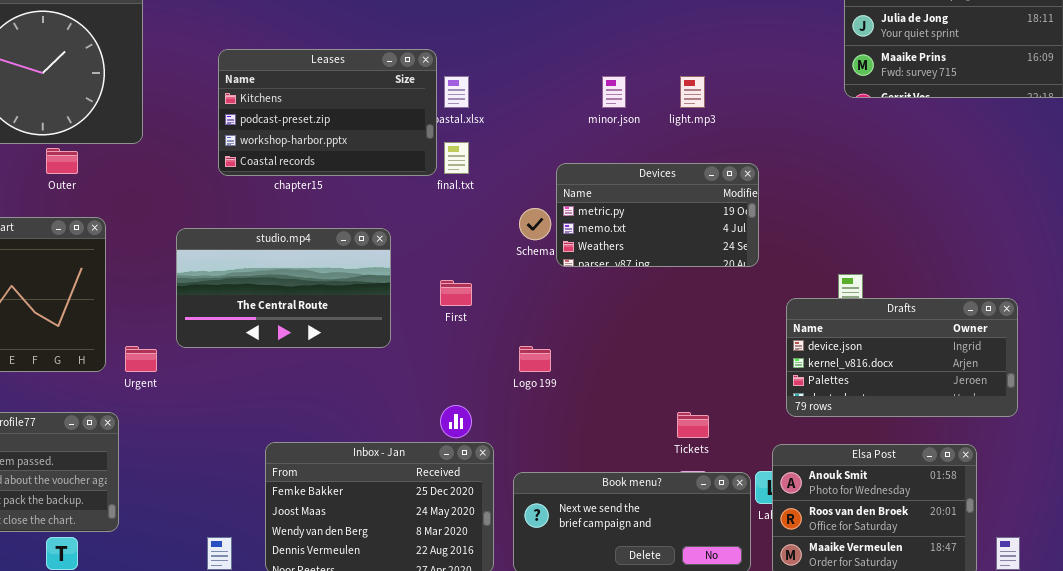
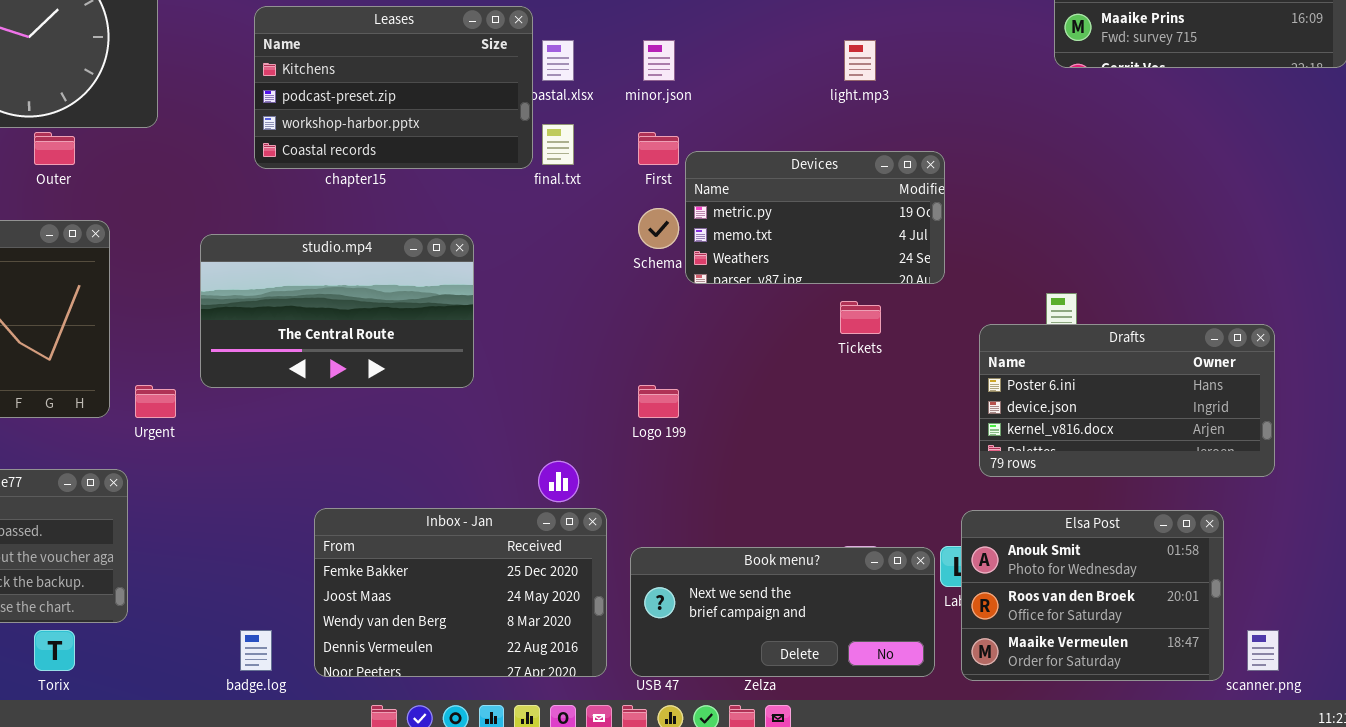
minor.json: [602,76,626,108] -> [643,40,675,81], moved
First: [440,280,472,306] -> [638,132,679,165], moved
Drafts: [786,298,1018,417] -> [979,324,1275,477], scrolled up 1 row
Tickets: [677,412,709,438] -> [840,301,881,334], moved

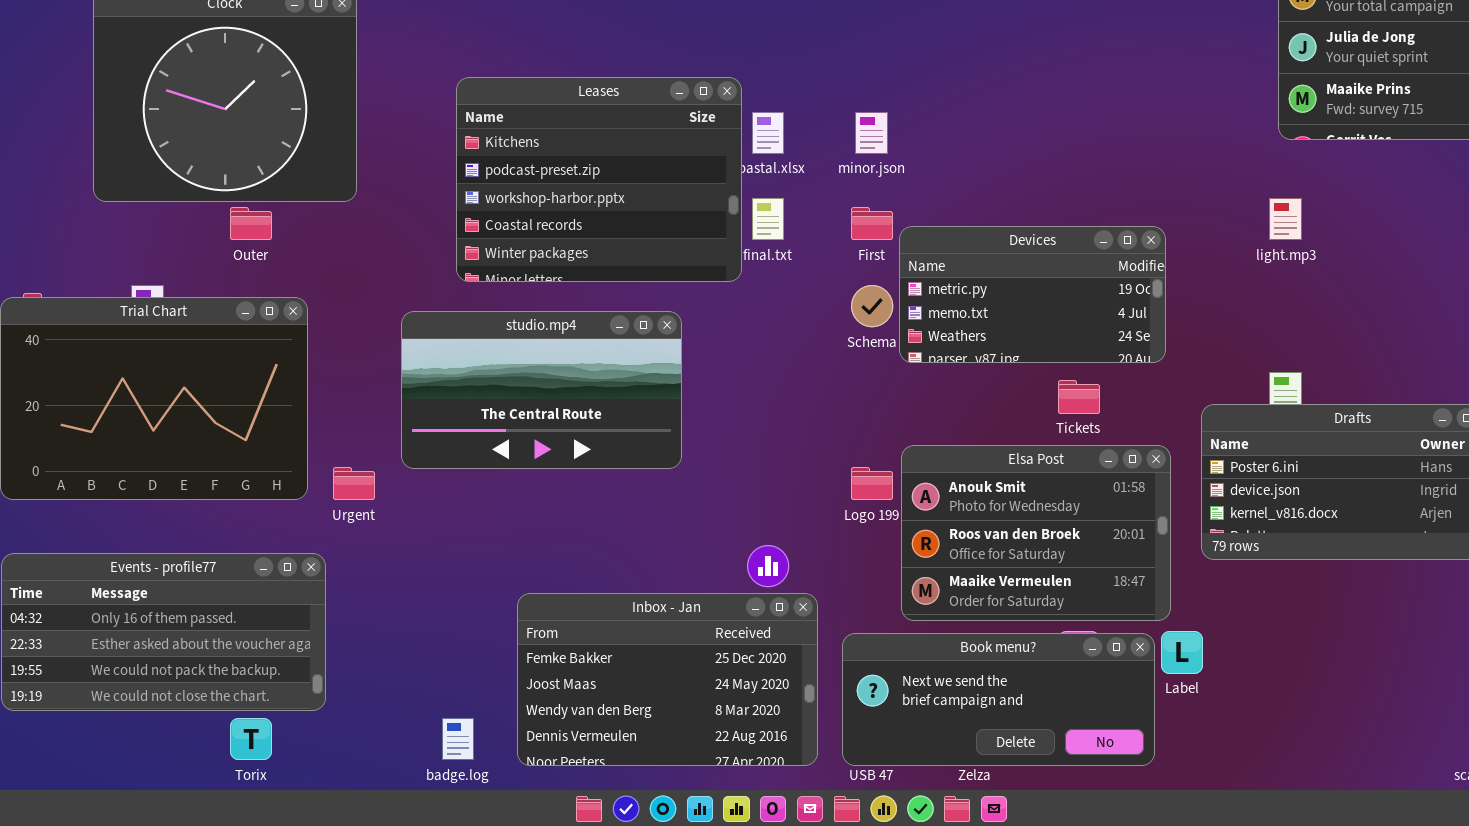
Leases: [254,6,533,169] -> [456,77,742,282], resized
light.mp3: [844,40,876,81] -> [1269,198,1302,240], moved
Elsa Post: [961,510,1224,681] -> [901,445,1171,621], moved

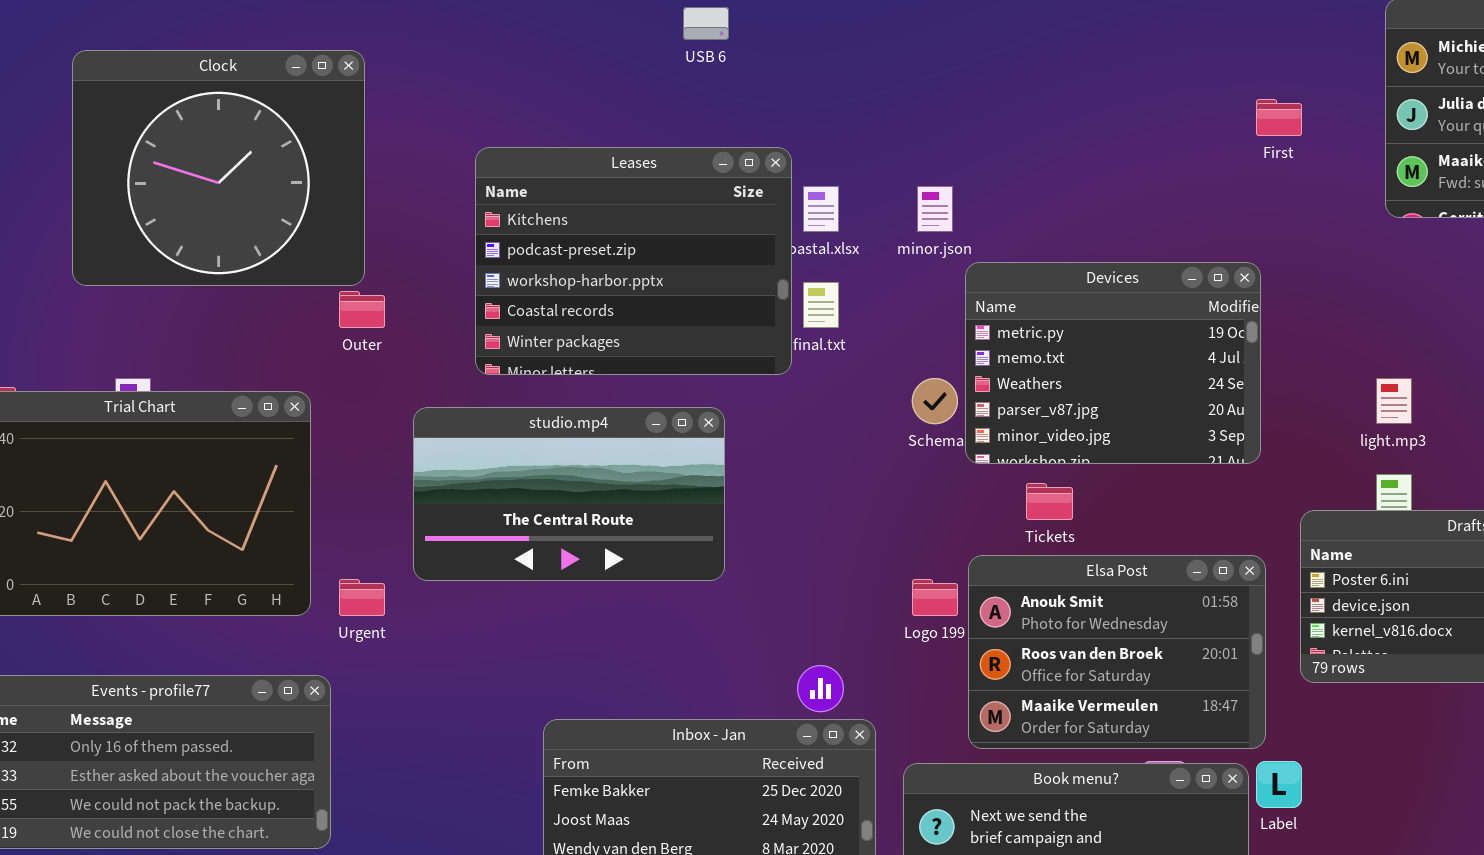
light.mp3: [1269,198,1302,240] -> [1376,378,1412,424], moved
Outer: [230,207,272,240] -> [339,291,385,328], moved
First: [851,207,893,240] -> [1256,99,1302,136], moved
Devices: [899,226,1166,363] -> [965,262,1261,464], resized
Tickets: [1058,380,1100,414] -> [1026,483,1073,520], moved

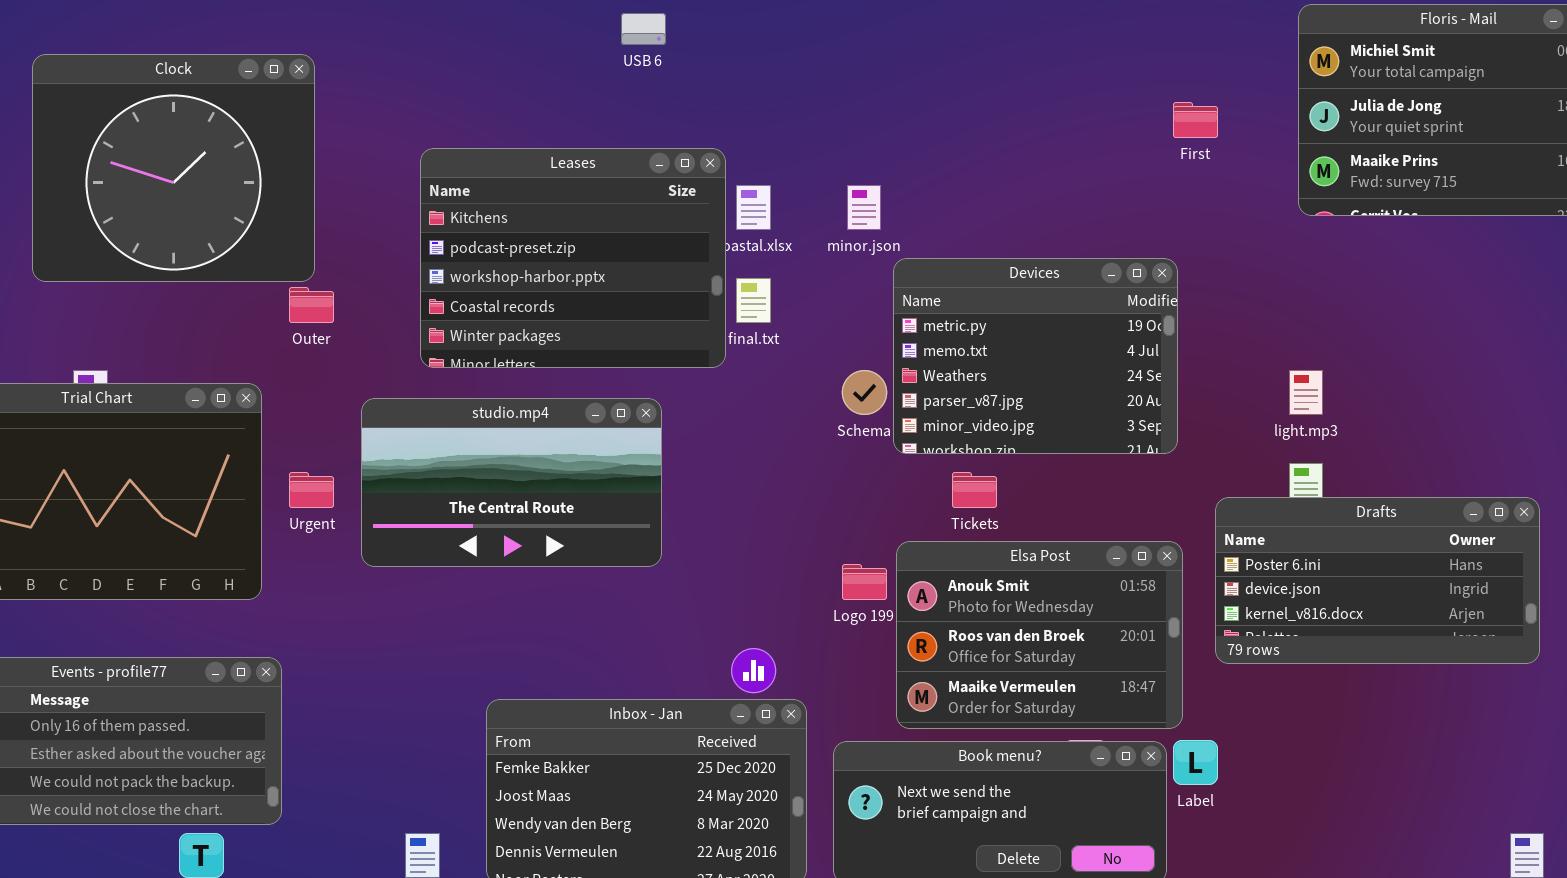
Urgent: [339,579,385,616] -> [289,472,334,508], moved

